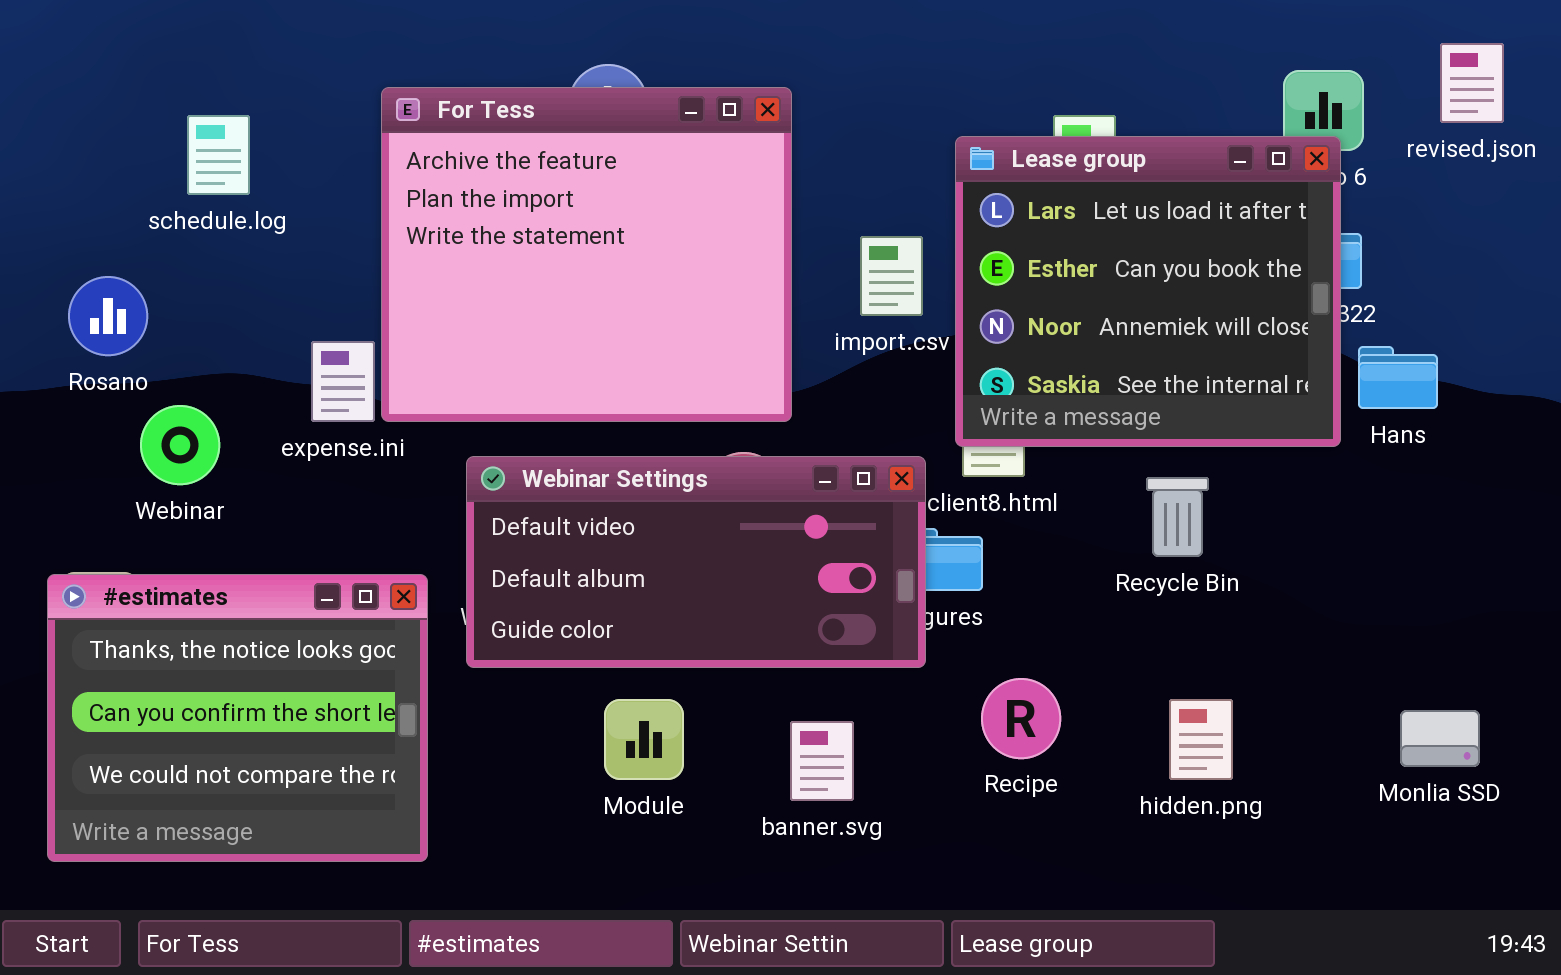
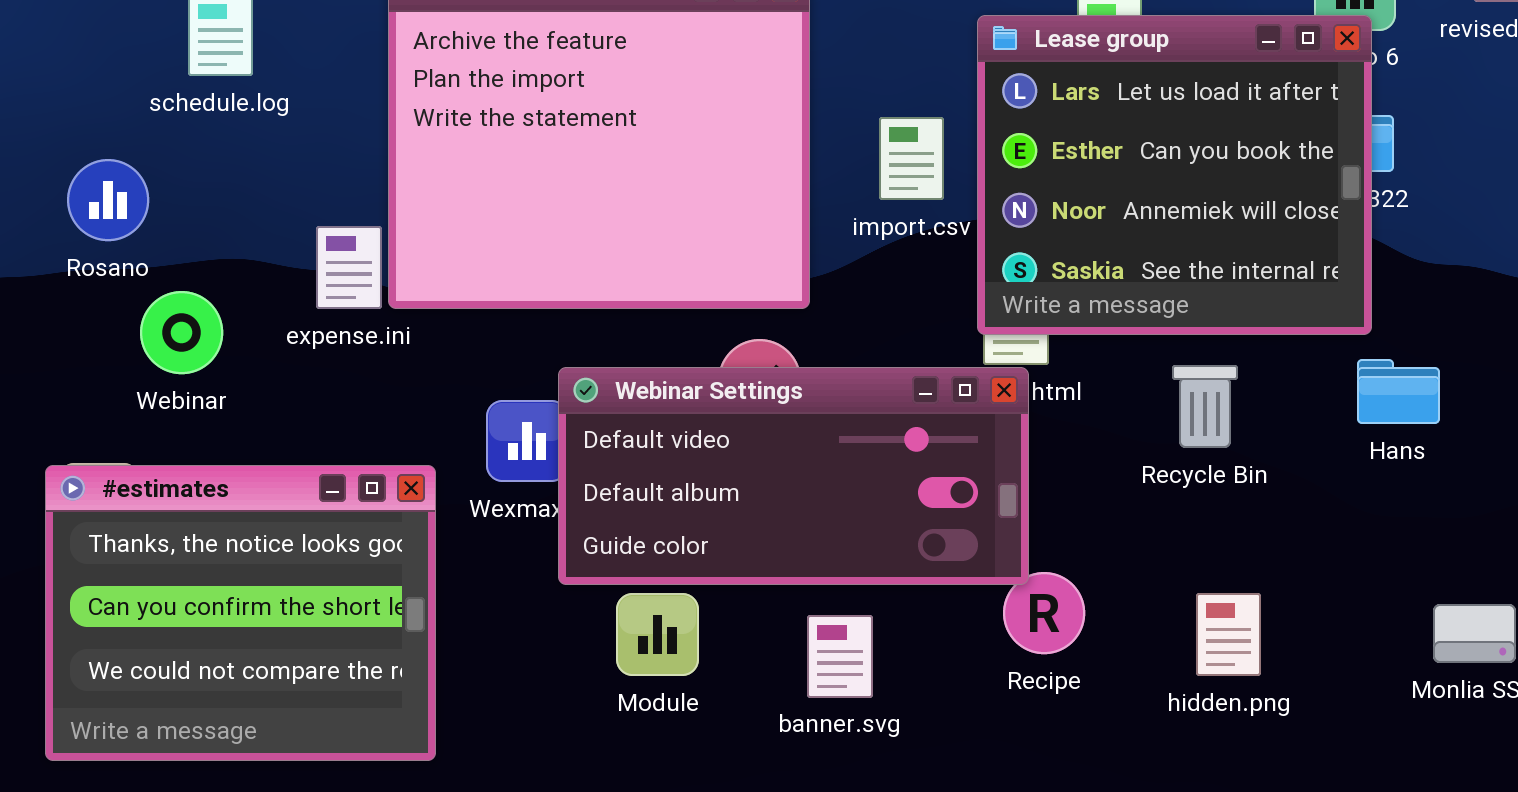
Hans: [1358,346,1438,409] -> [1357,359,1440,424], moved
Webinar Settings: [466,456,926,668] -> [558,367,1029,585], moved

